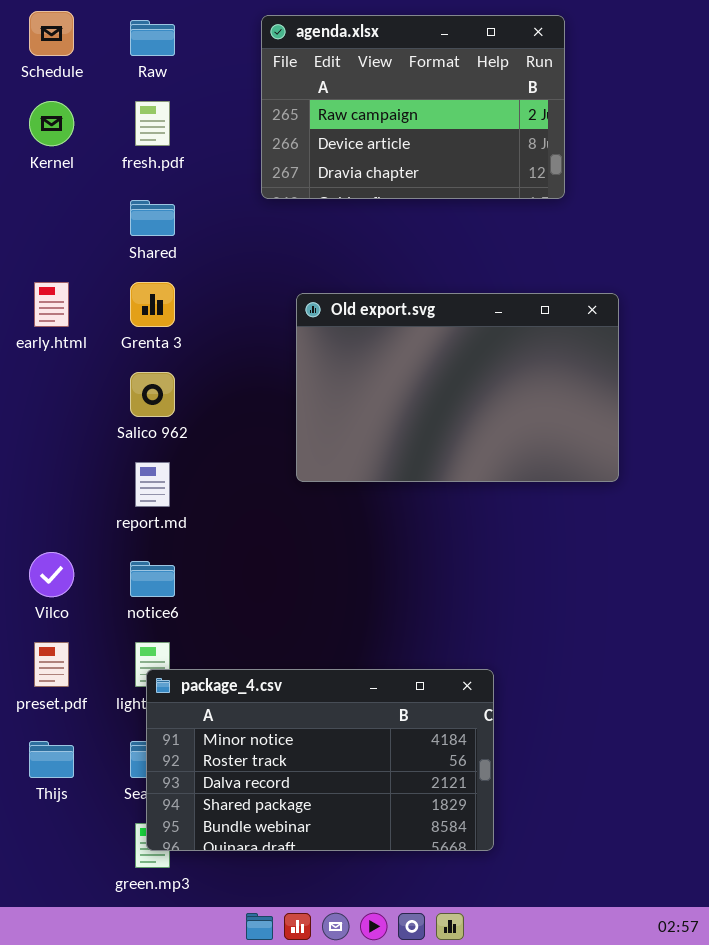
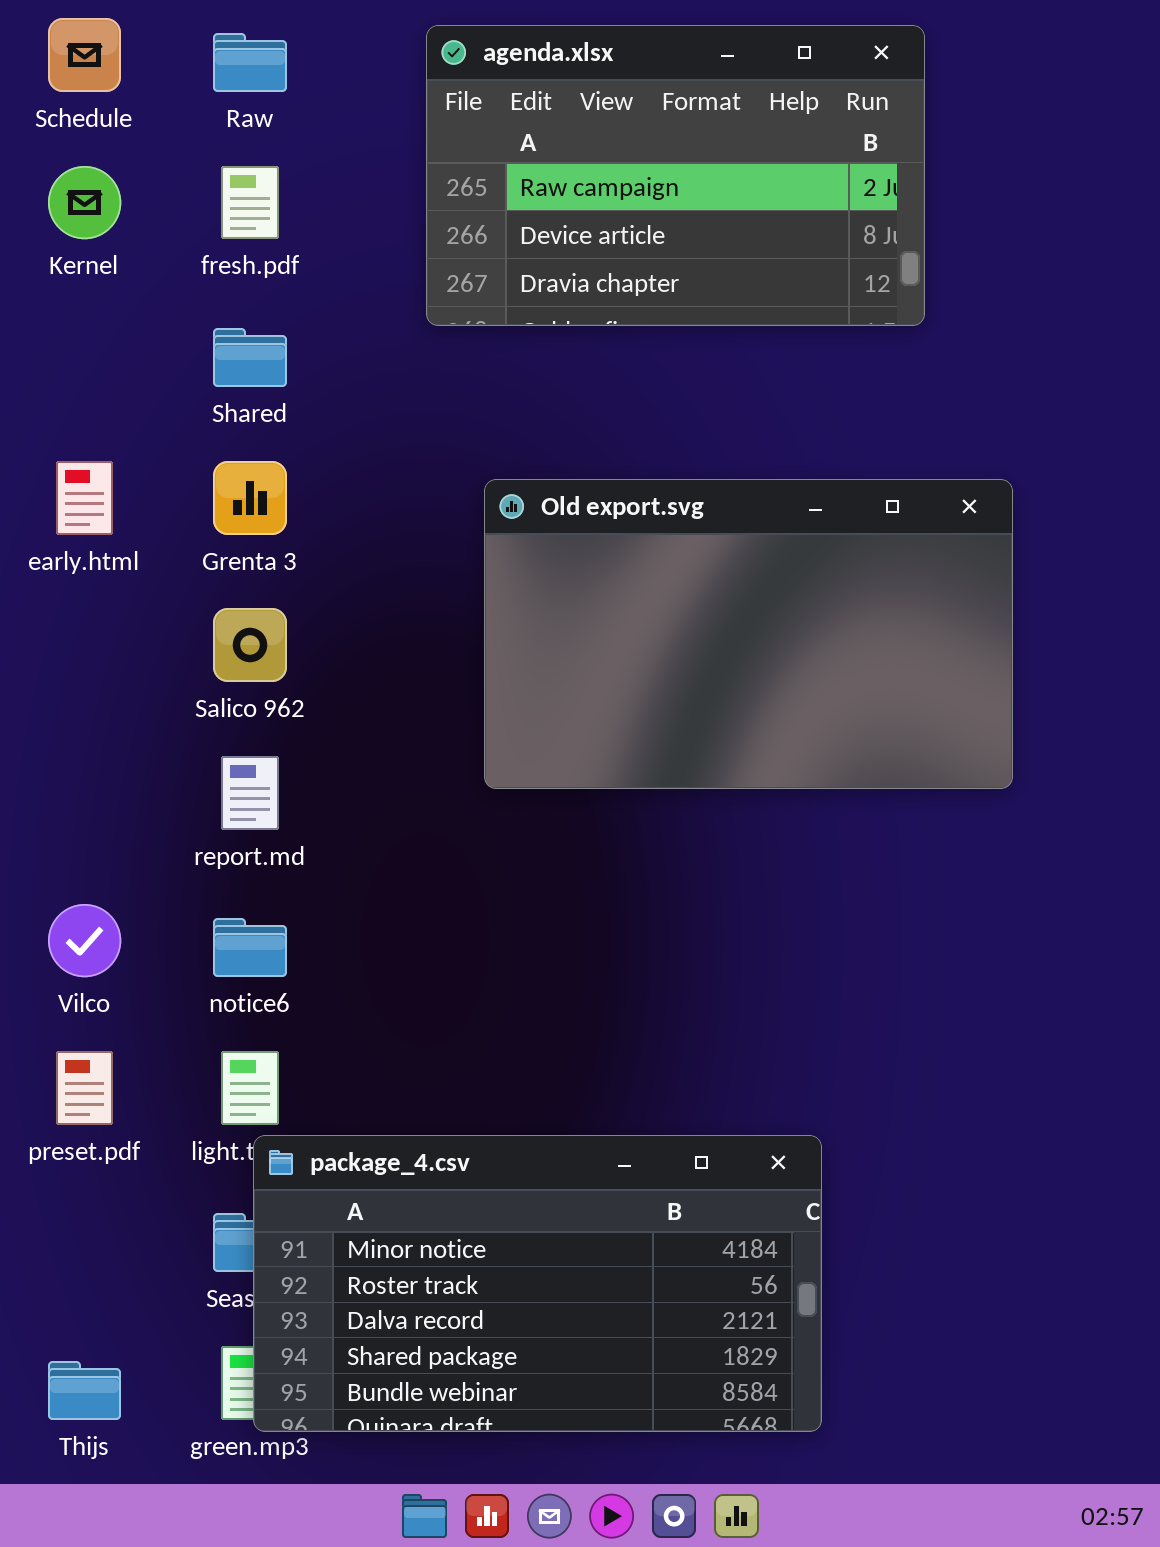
package_4.csv: [146,669,494,851] -> [253,1135,822,1432], moved
Thijs: [29,741,74,778] -> [48,1361,121,1420], moved

